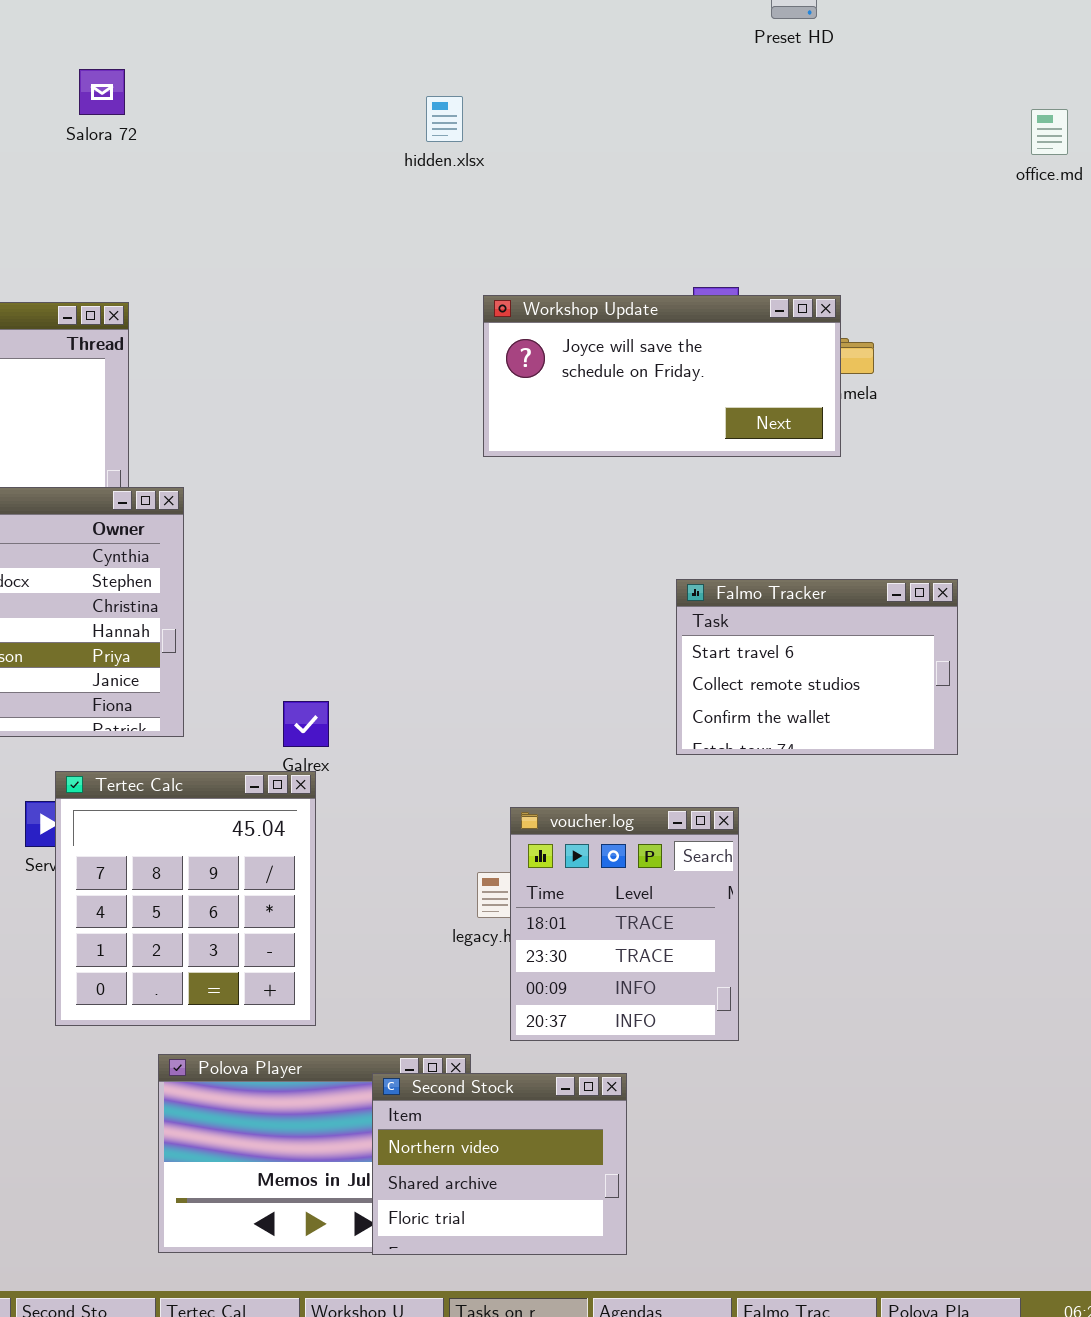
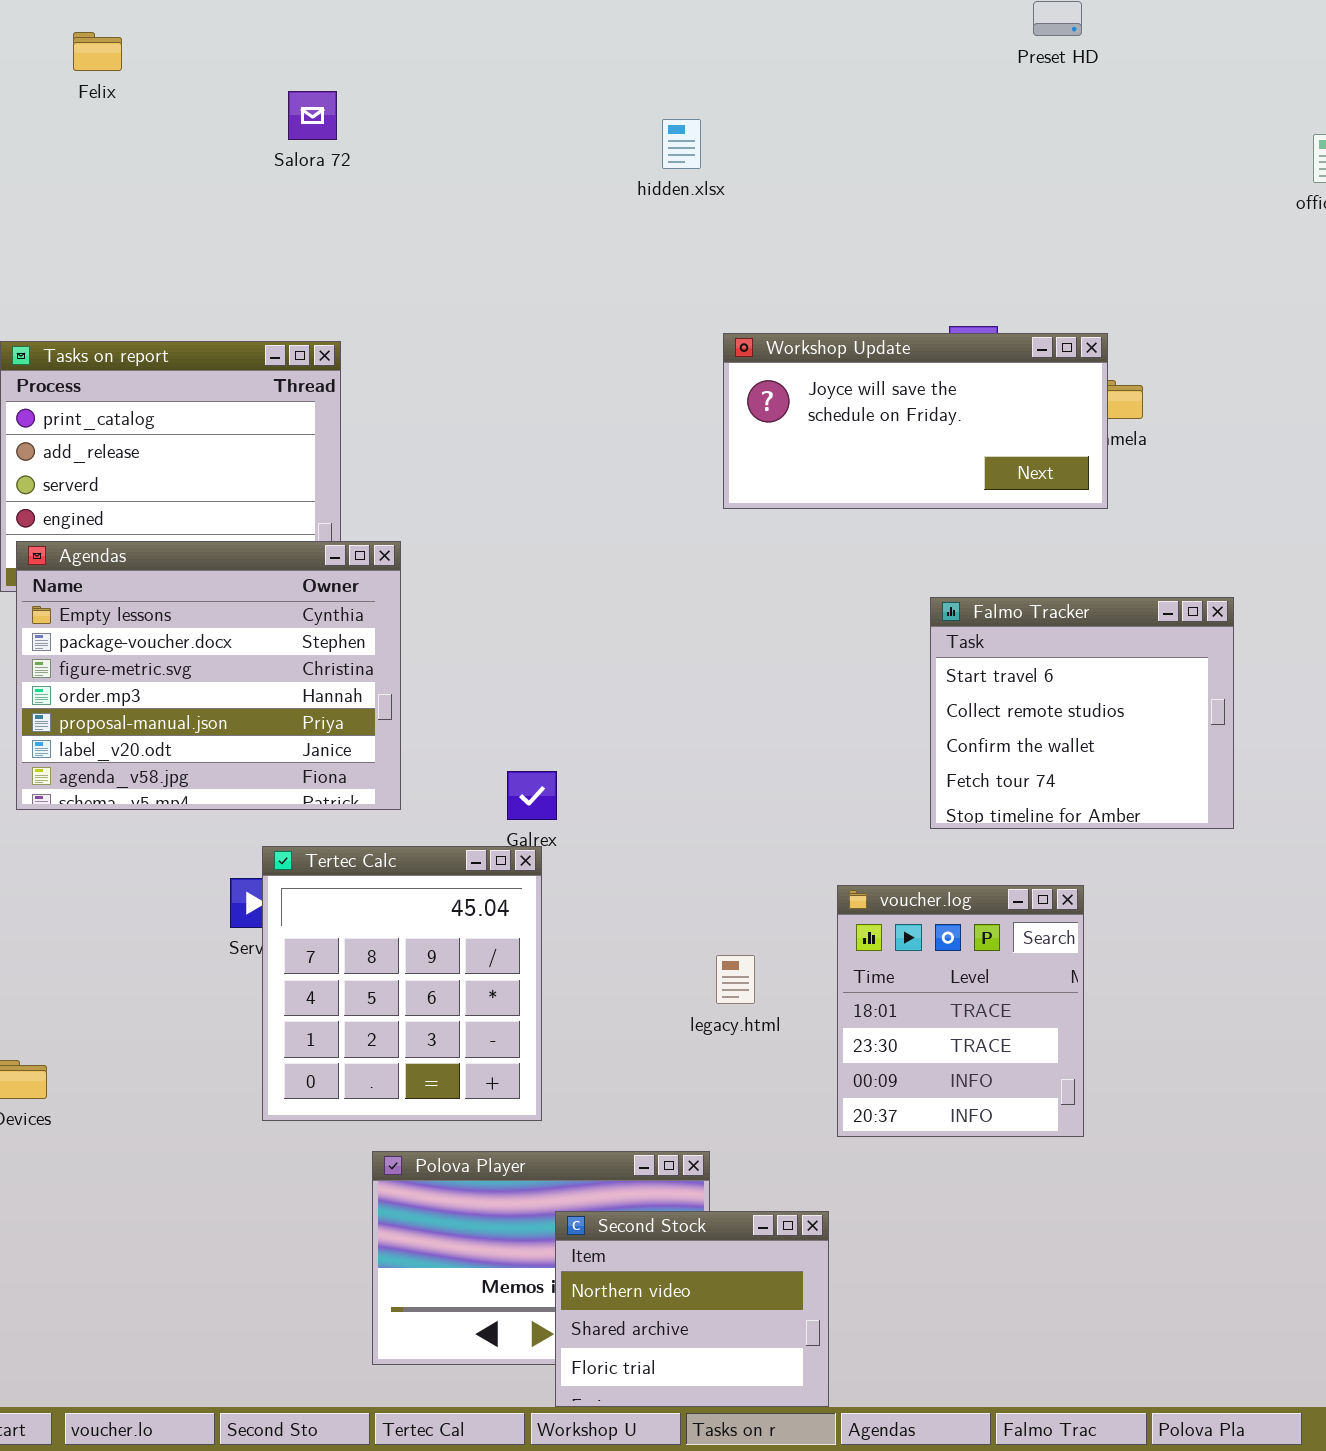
Falmo Tracker: [676,579,958,755] -> [930,597,1234,829], resized
voucher.log: [510,807,739,1041] -> [837,885,1084,1137], moved
Second Stock: [372,1073,627,1255] -> [555,1211,829,1407], moved

